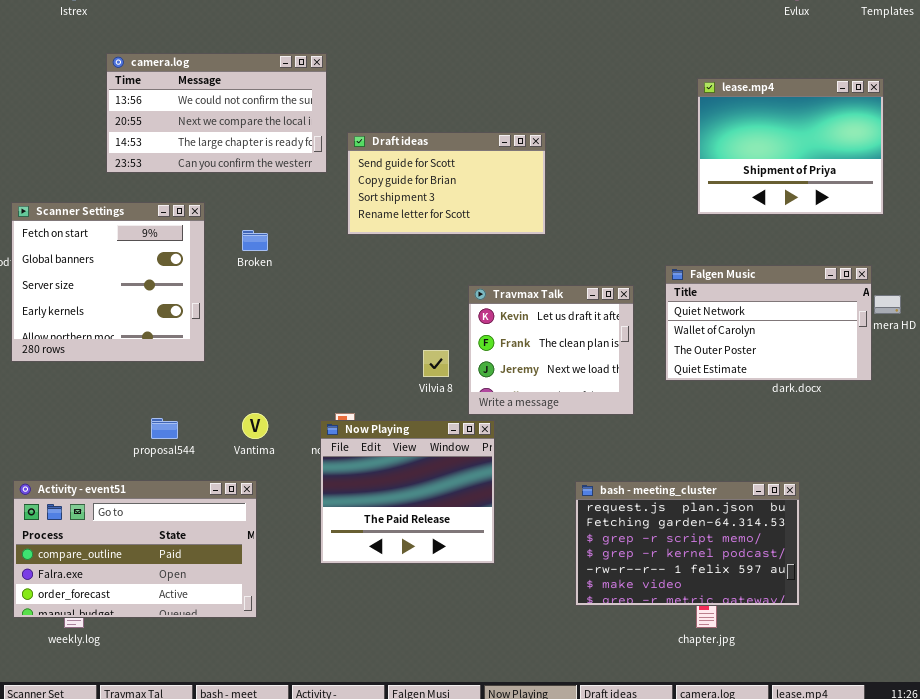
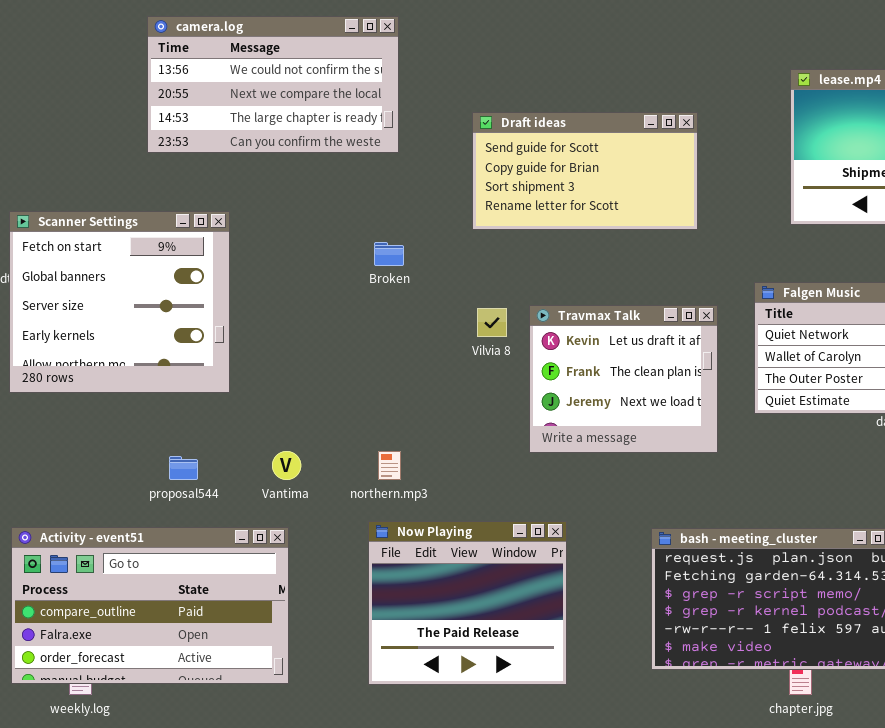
camera.log: [106,53,327,173] -> [147,16,399,153], moved
Draft ideas: [347,132,546,235] -> [472,112,698,230], moved
Broken: [242,230,268,251] -> [374,242,404,266], moved
Vilvia 8: [423,350,449,377] -> [477,308,507,337], moved
Now Playing: [320,420,495,564] -> [368,521,567,685], moved

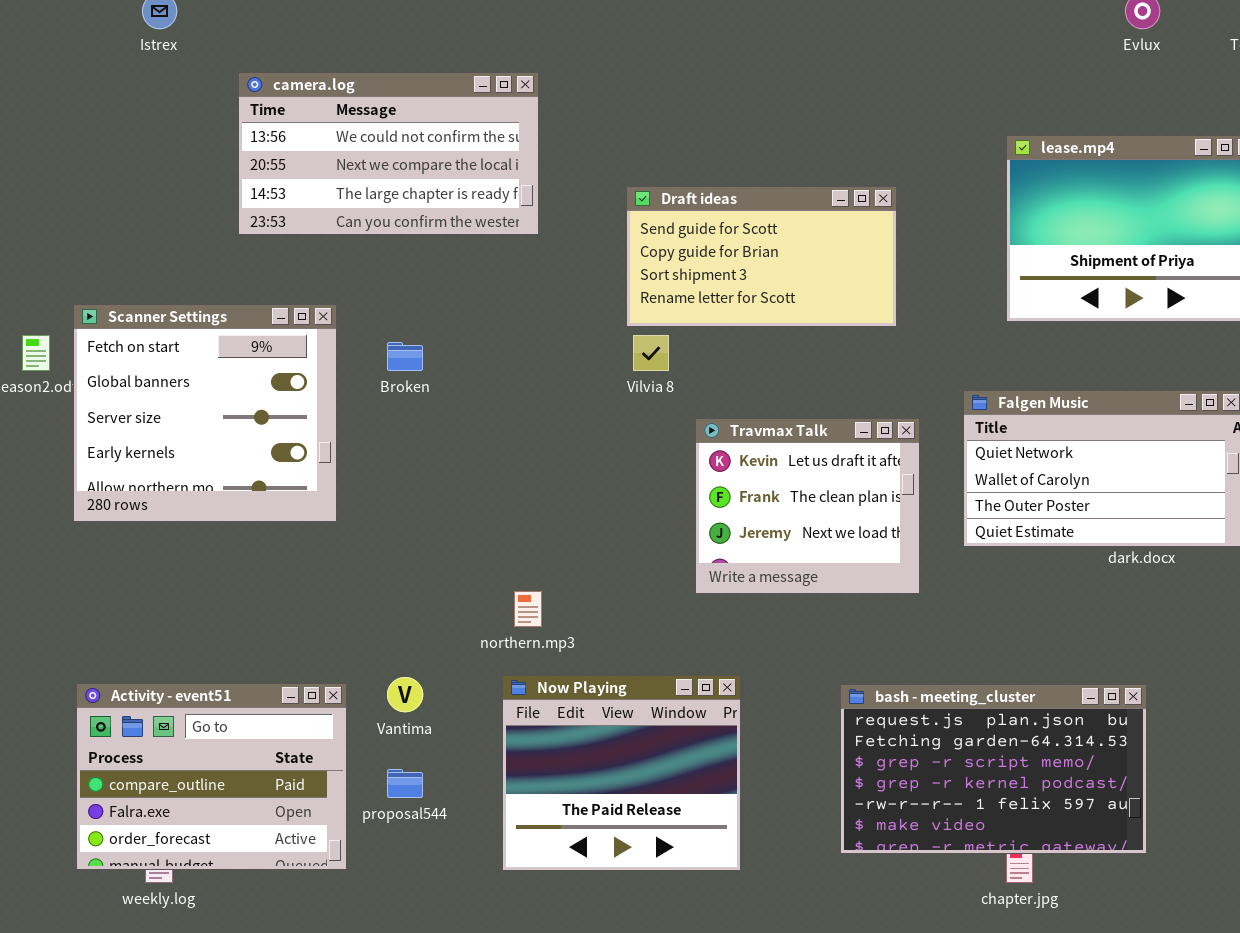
Broken: [374,242,404,266] -> [387,342,423,371], moved
Vilvia 8: [477,308,507,337] -> [633,335,669,371], moved
Vantima: [272,451,301,480] -> [387,677,423,712], moved
proposal544: [169,456,198,480] -> [387,769,423,798], moved
Activity - event51: [11,527,289,684] -> [76,683,347,870], resized

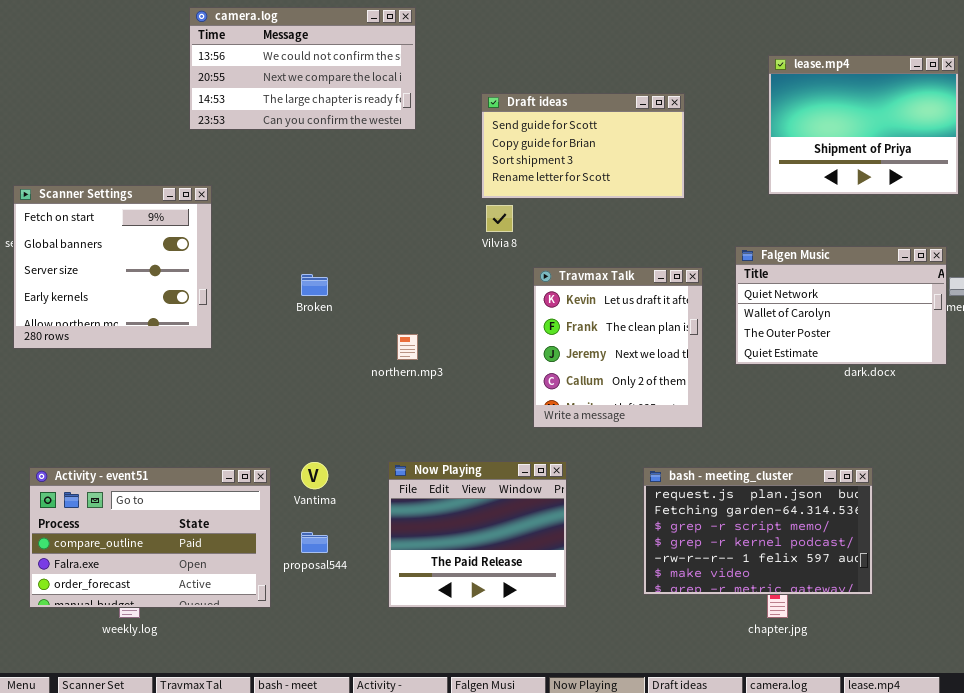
Scanner Settings: [73,304,337,522] -> [13,185,212,349], moved
Broken: [387,342,423,371] -> [301,274,328,296], moved
Travmax Talk: [695,418,920,594] -> [533,267,703,428], resized
northern.mp3: [514,591,542,627] -> [397,334,418,360], moved
Activity - event51: [76,683,347,870] -> [29,467,271,608], resized

